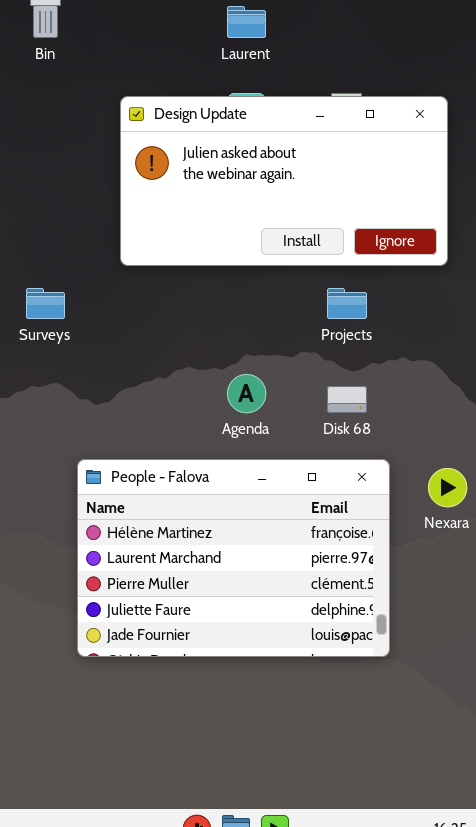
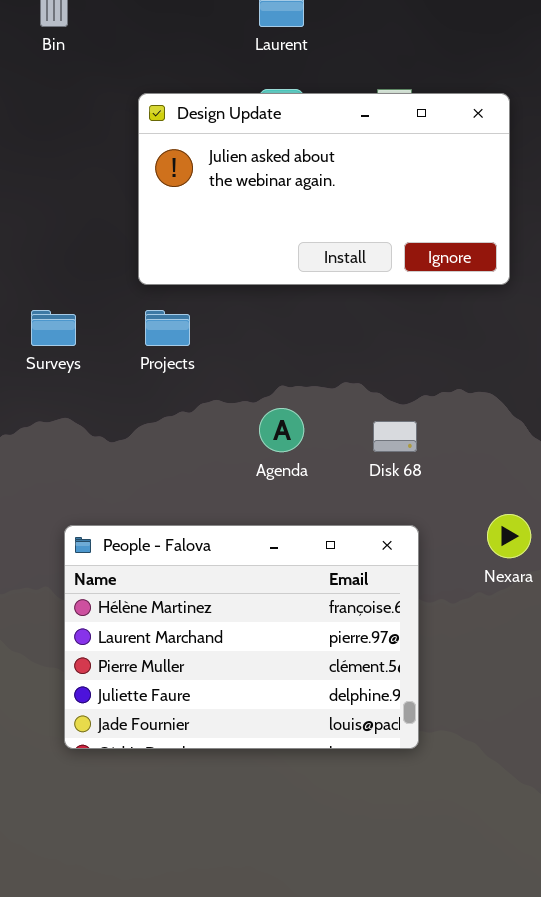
Projects: [327,288,367,319] -> [145,310,190,346], moved
People - Falova: [77,459,390,657] -> [64,525,419,749], moved

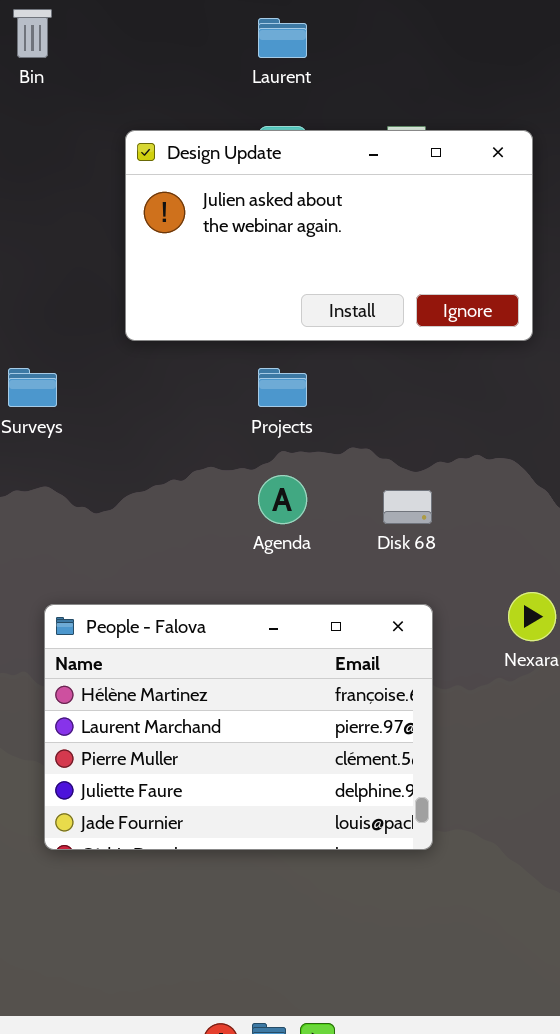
Projects: [145,310,190,346] -> [258,368,307,407], moved

